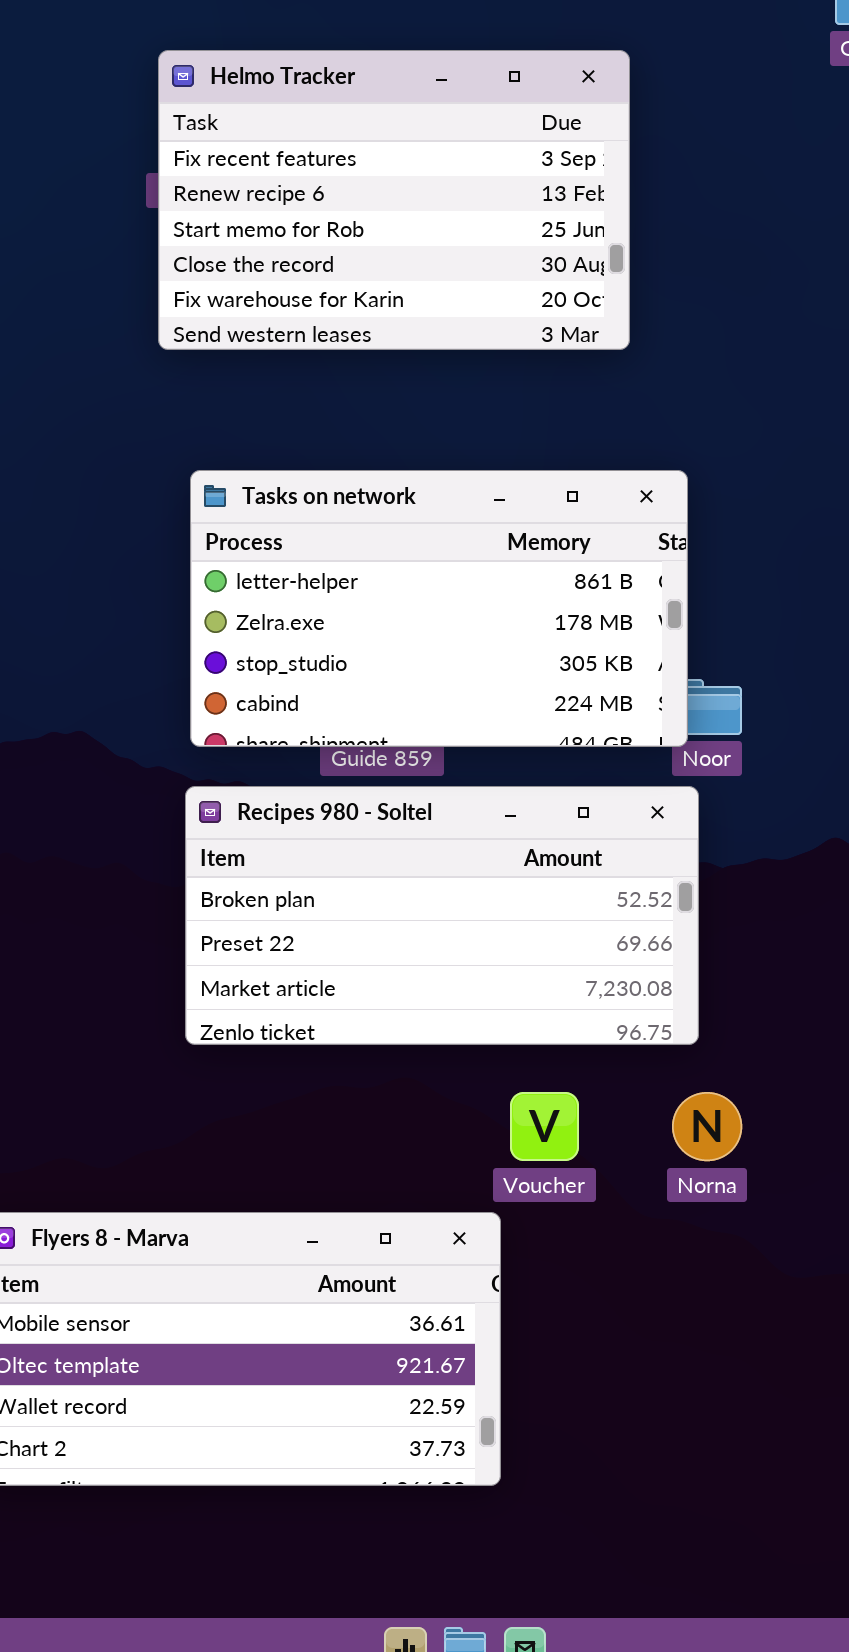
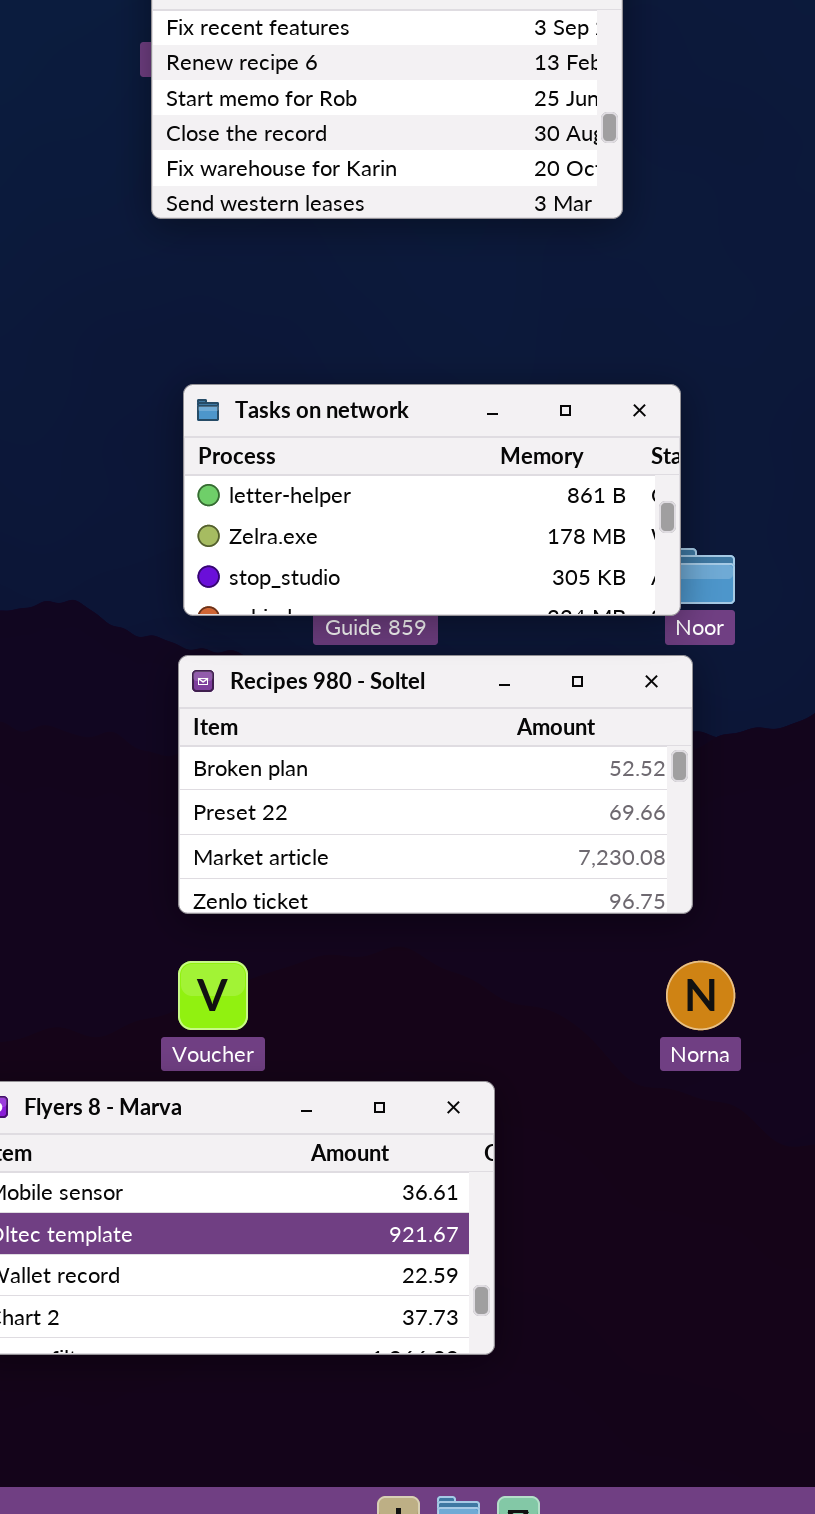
Tasks on network: [190,470,688,747] -> [183,384,681,616], resized
Voucher: [510,1092,579,1161] -> [178,961,248,1030], moved

